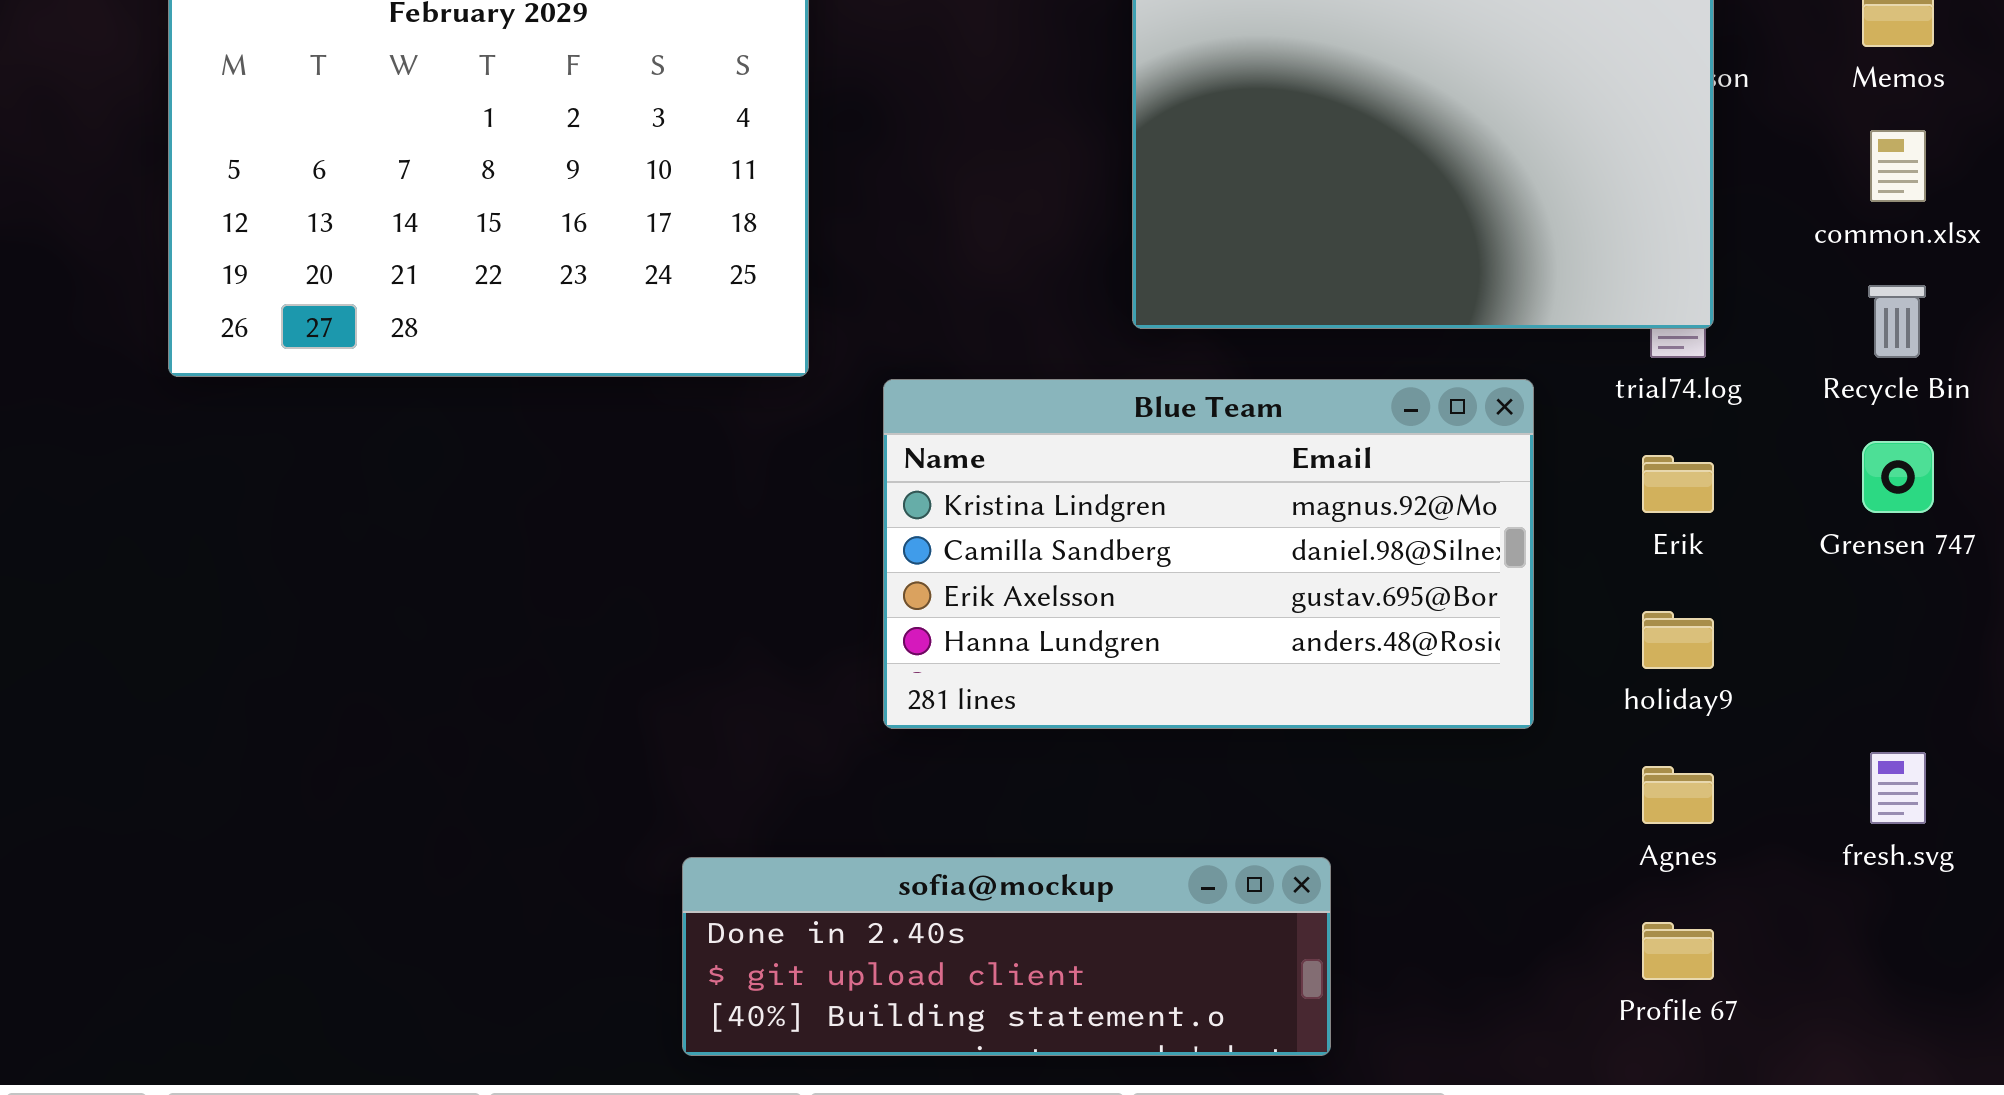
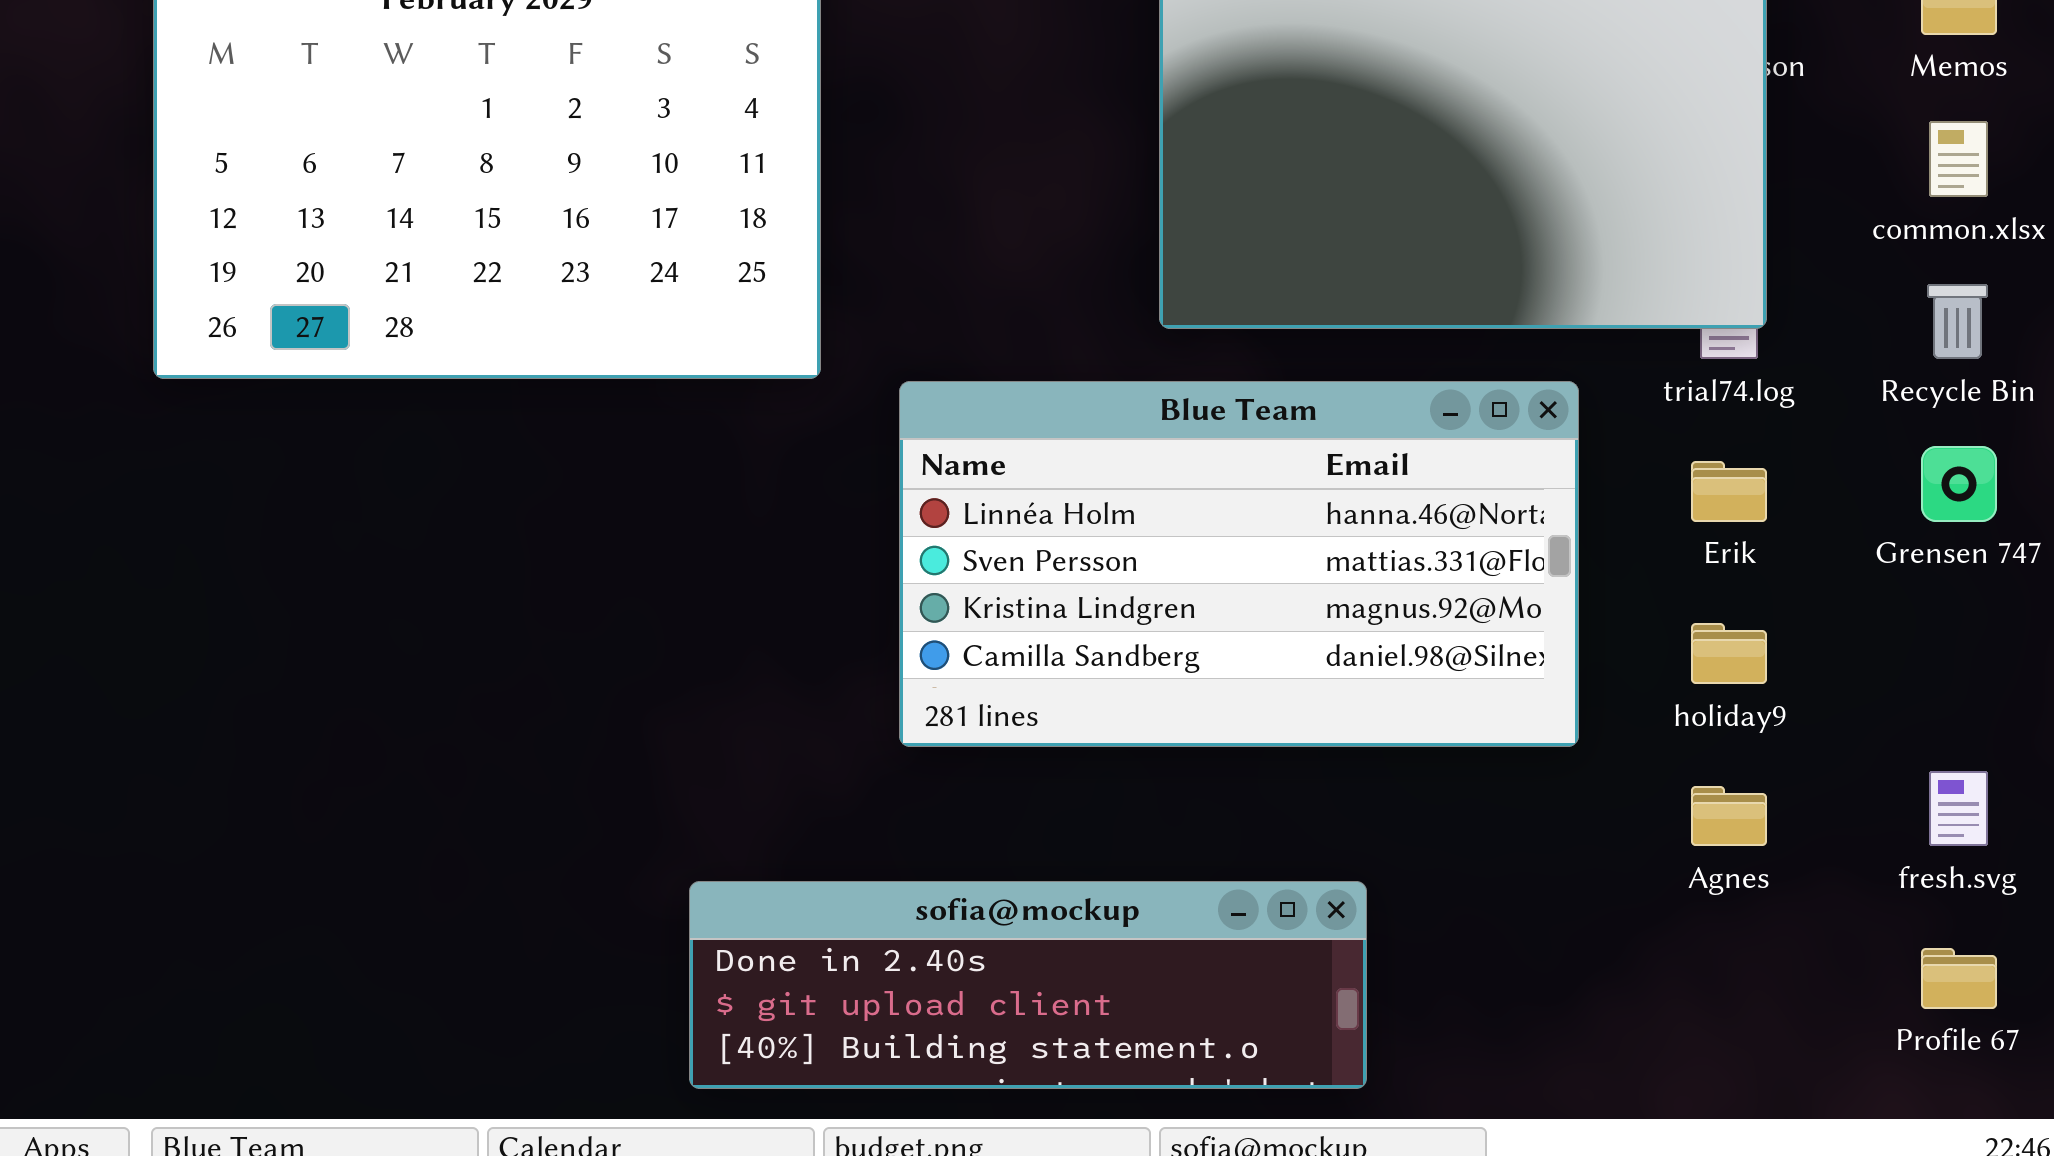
Blue Team: [883,379,1534,729] -> [899,381,1579,747], scrolled up 2 rows
Profile 67: [1642,922,1714,980] -> [1921,948,1997,1009], moved

